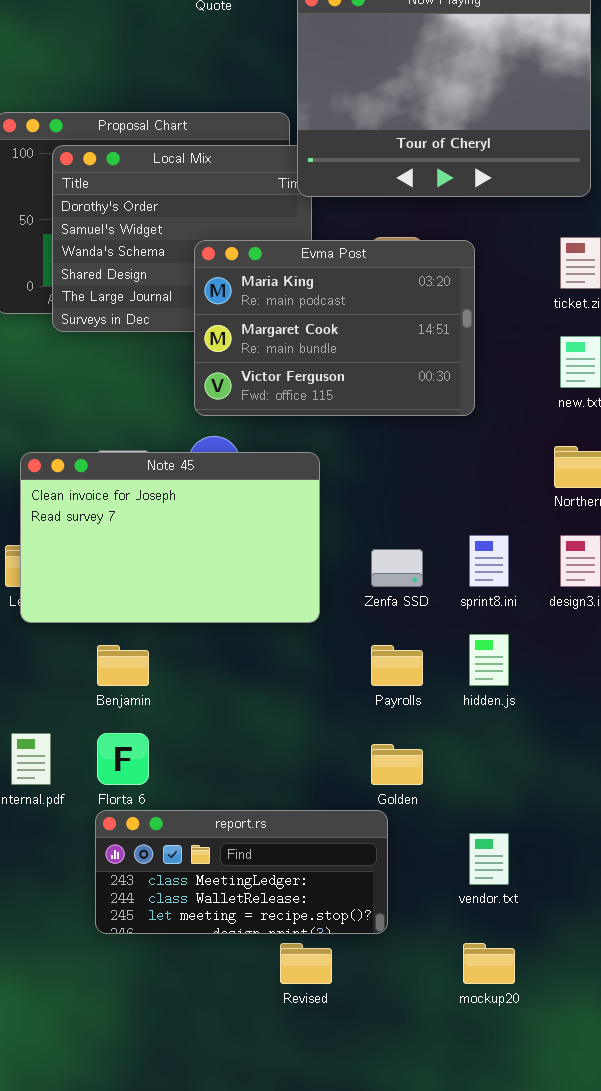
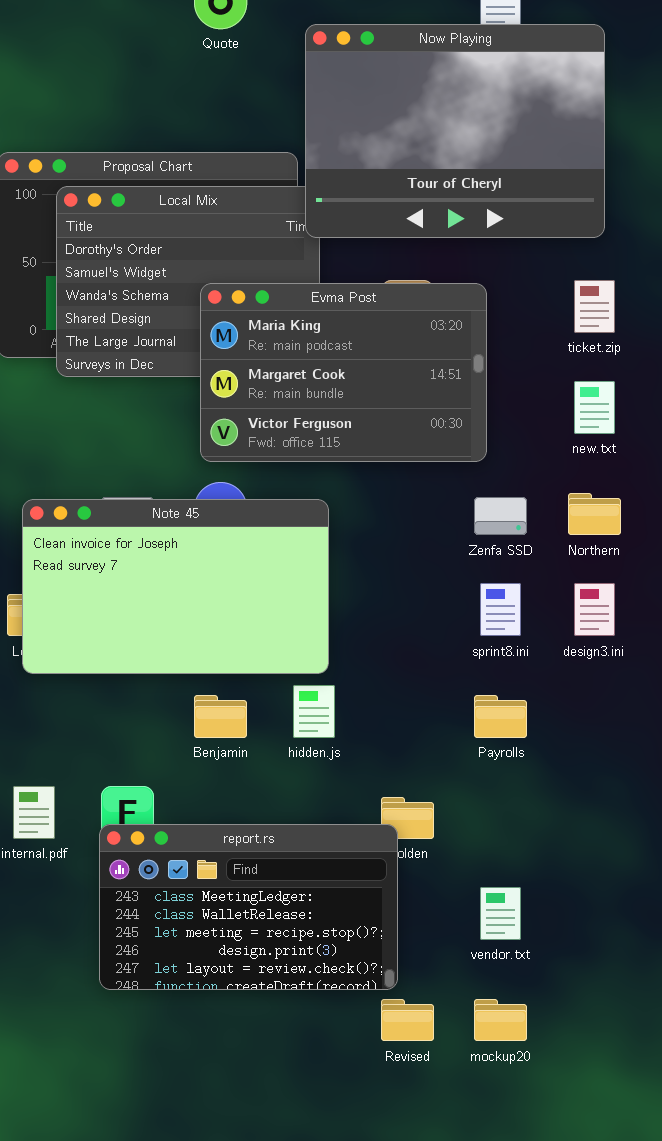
Zenfa SSD: [371,549,423,587] -> [474,497,527,535], moved
hidden.js: [469,634,509,686] -> [293,685,335,738], moved
Benjamin: [97,645,149,686] -> [194,695,247,738], moved
Payrolls: [371,645,423,686] -> [474,695,527,738], moved
report.rs: [95,810,388,934] -> [99,824,398,990], resized
Revised: [280,943,332,984] -> [381,999,434,1041], moved

